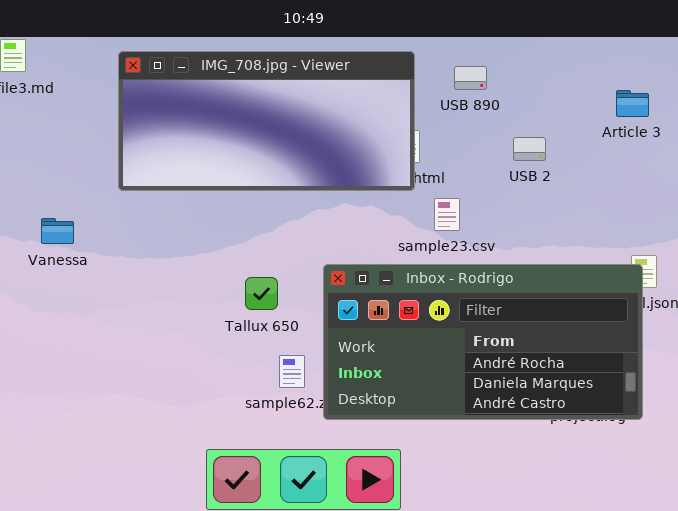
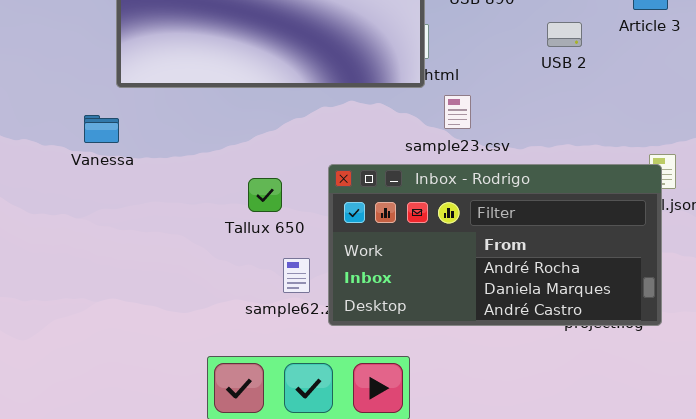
USB 2: [513,137,546,161] -> [547,22,582,47], moved
Vanessa: [41,218,74,244] -> [84,115,119,143], moved

